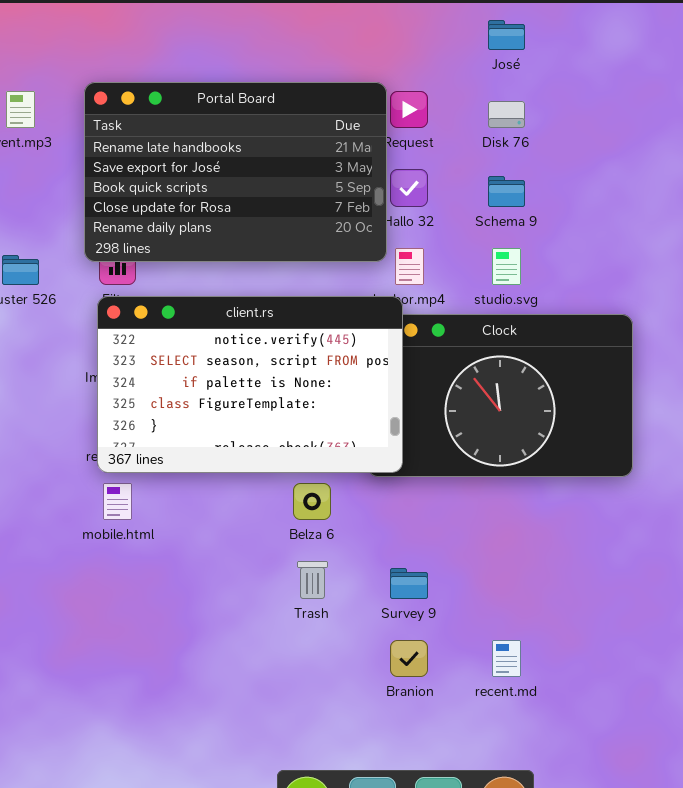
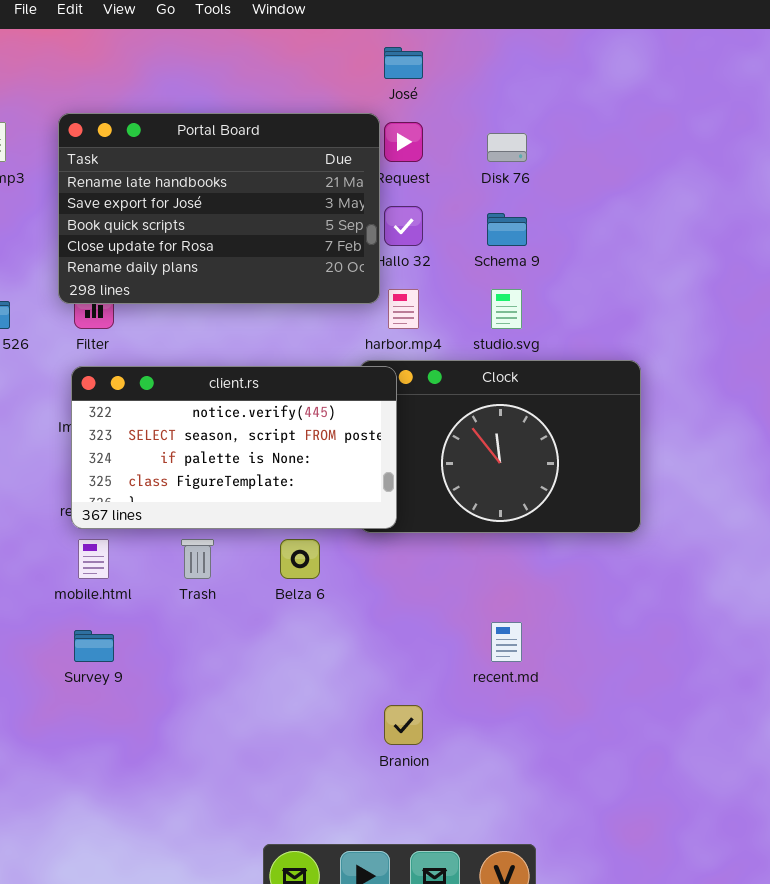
José: [488,20,525,50] -> [384,47,423,79], moved
client.rs: [97,296,403,473] -> [71,366,397,529], resized
Trash: [297,561,328,599] -> [181,539,214,579], moved
Survey 9: [390,568,428,599] -> [74,630,114,662], moved
recent.md: [492,640,521,677] -> [491,622,522,662], moved

